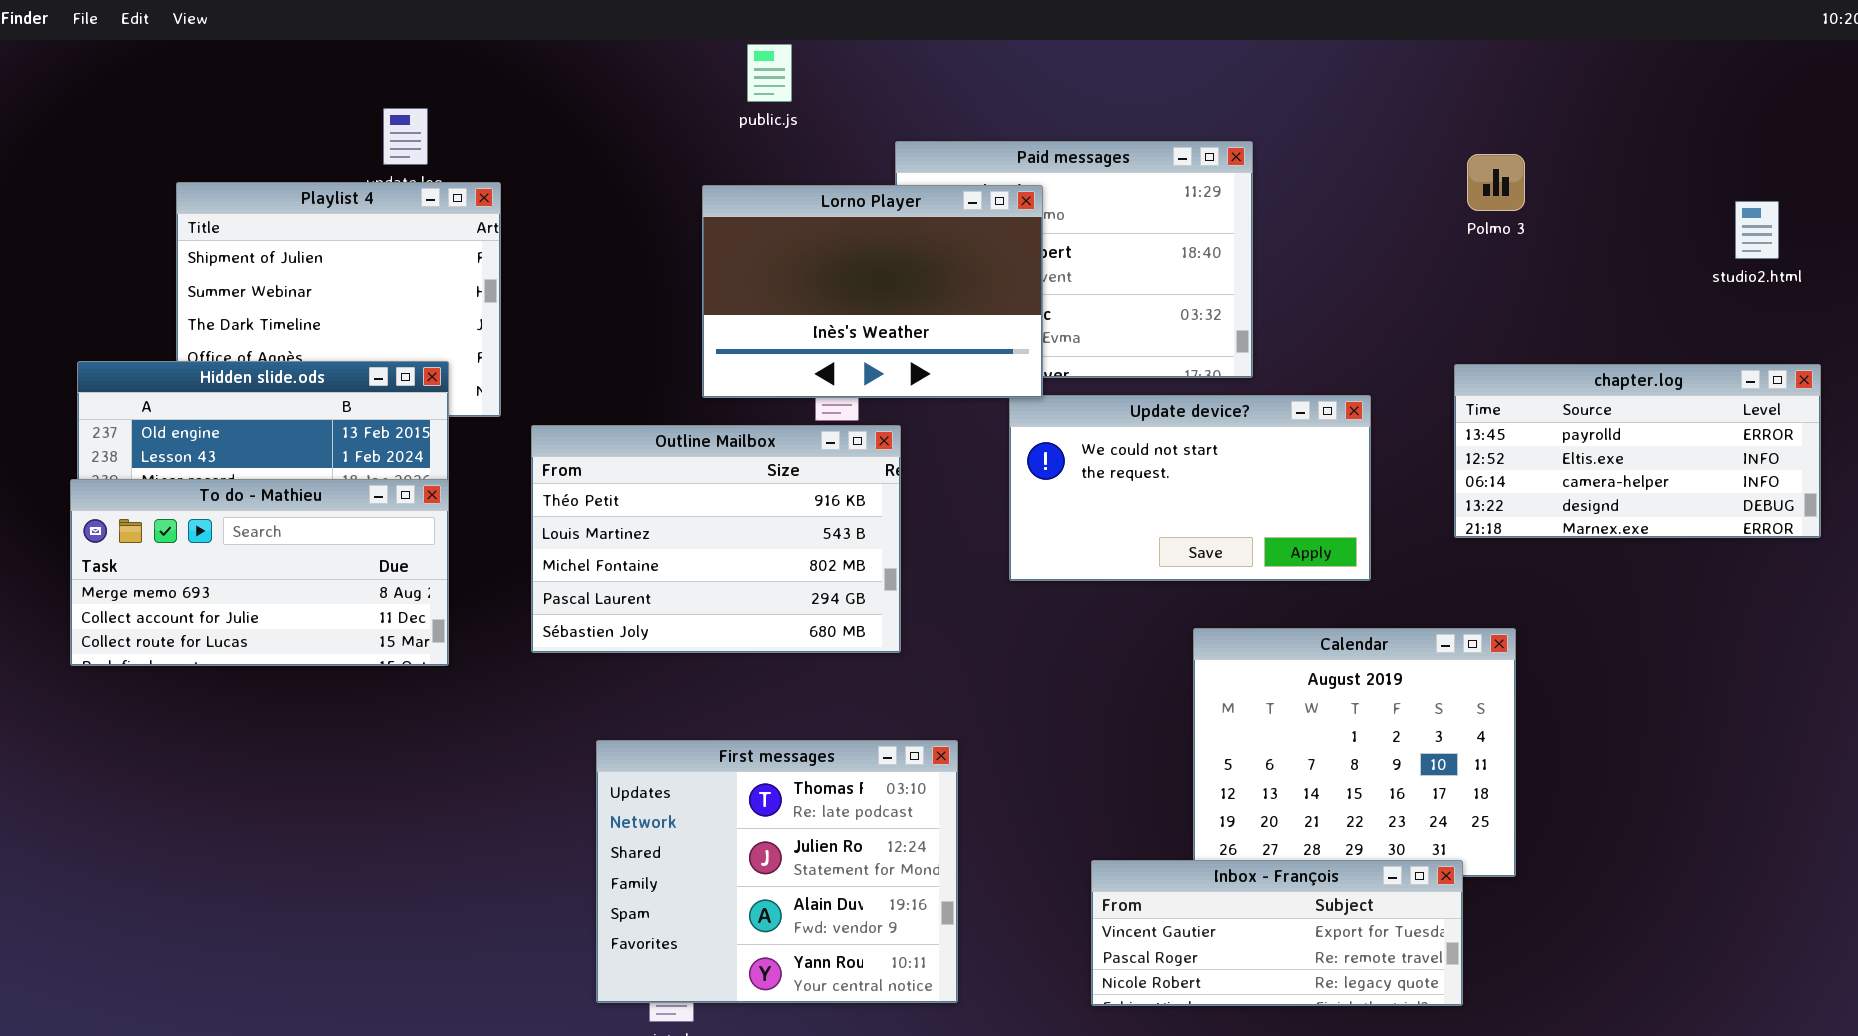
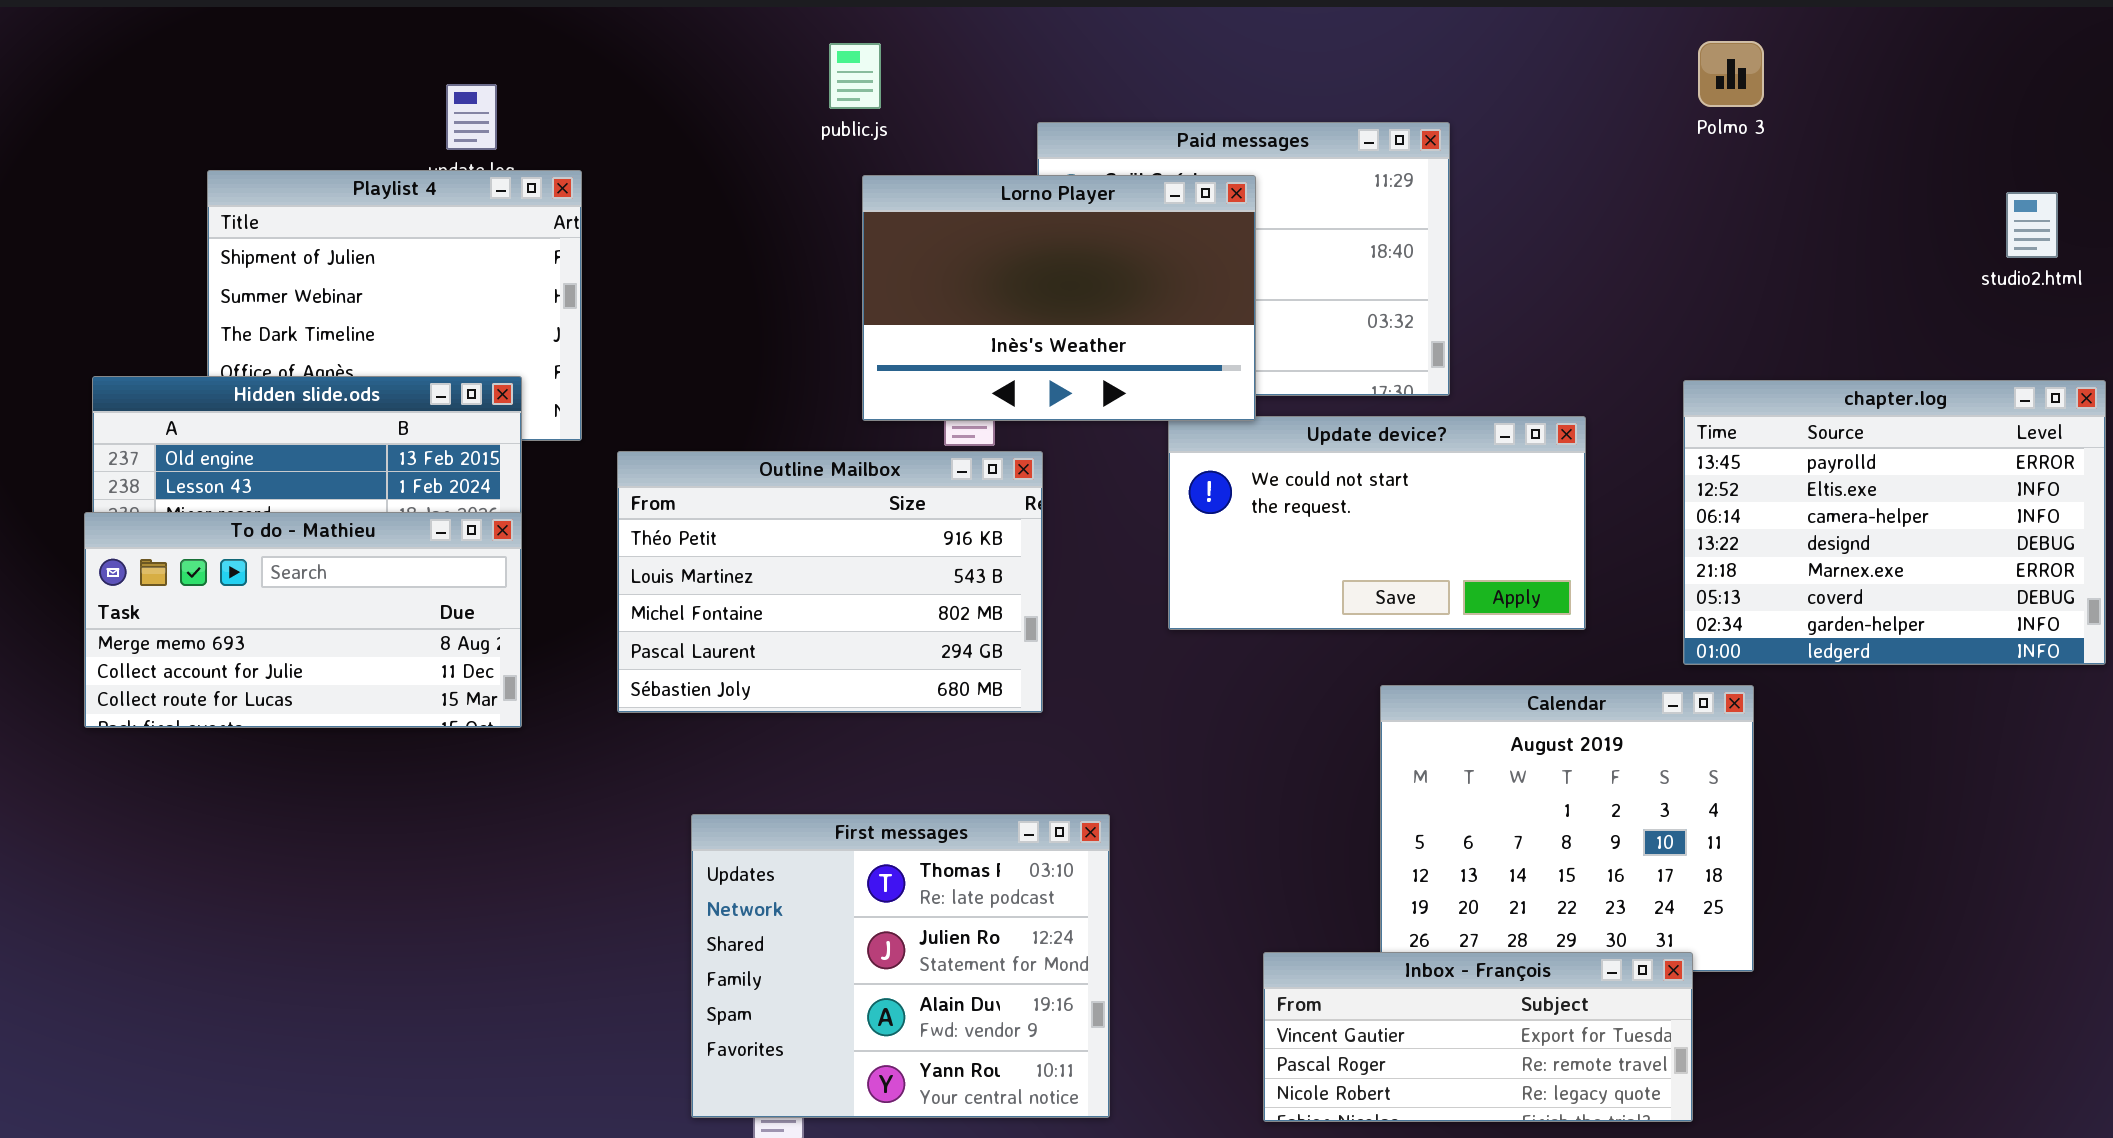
public.js: [747,44,792,102] -> [829,43,881,109], moved
Polmo 3: [1467,154,1525,211] -> [1698,41,1764,107], moved
Lorno Player: [702,185,1043,398] -> [862,175,1256,421], moved
chapter.log: [1454,364,1821,538] -> [1683,380,2106,665], resized

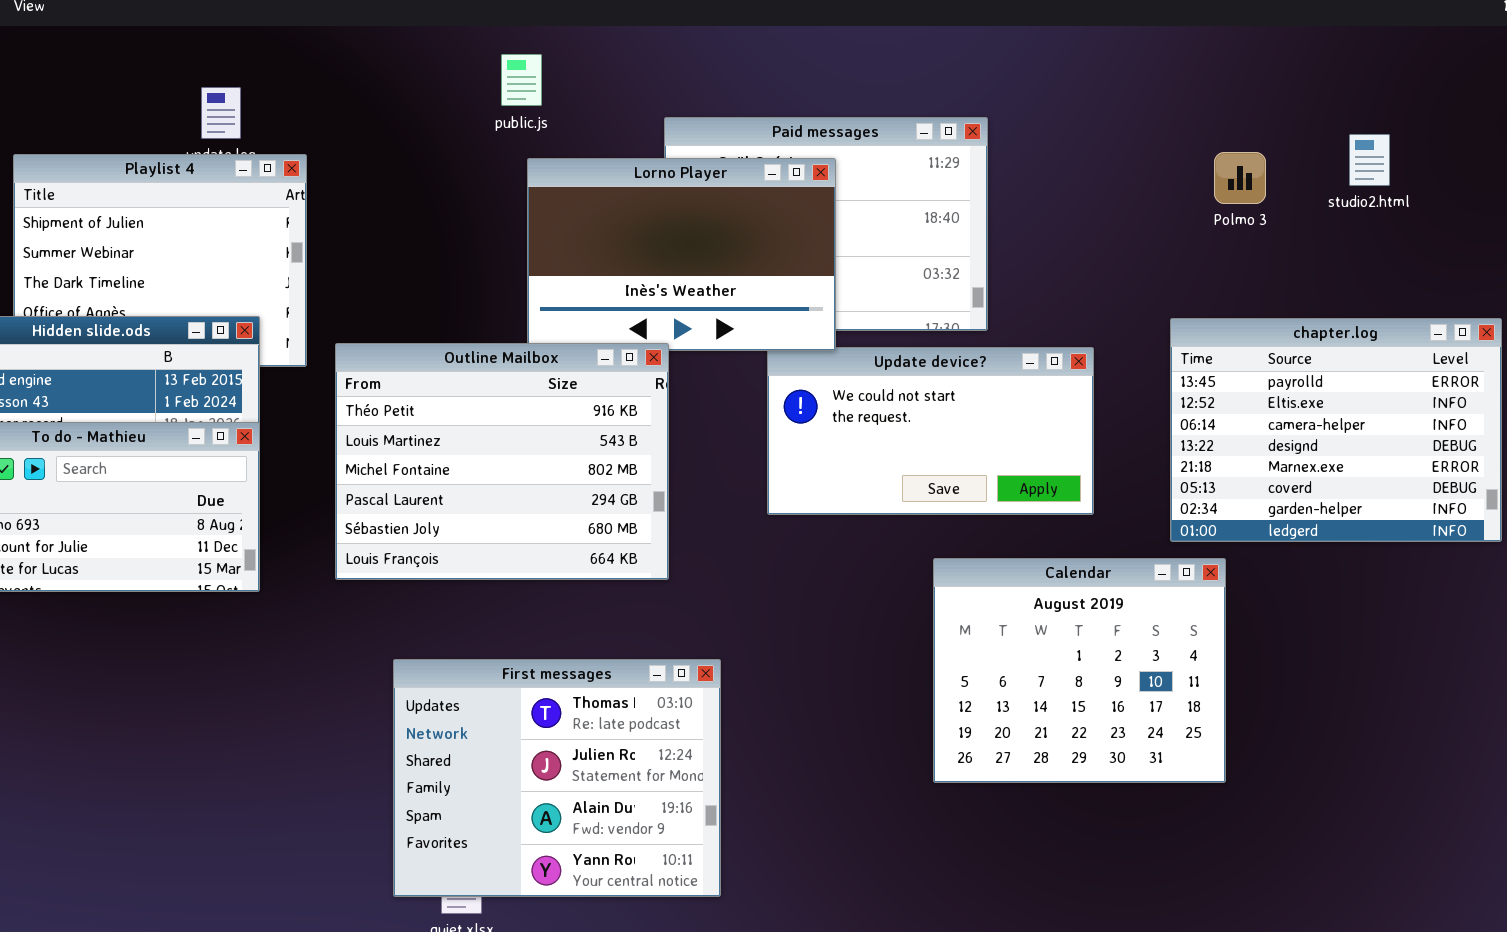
Polmo 3: [1698,41,1764,107] -> [1214,152,1266,204], moved
studio2.html: [2006,192,2058,258] -> [1349,134,1390,186], moved
Outline Mailbox: [617,451,1043,713] -> [335,343,669,580], resized
Inbox - François: [1263,952,1693,1122] -> none, closed

